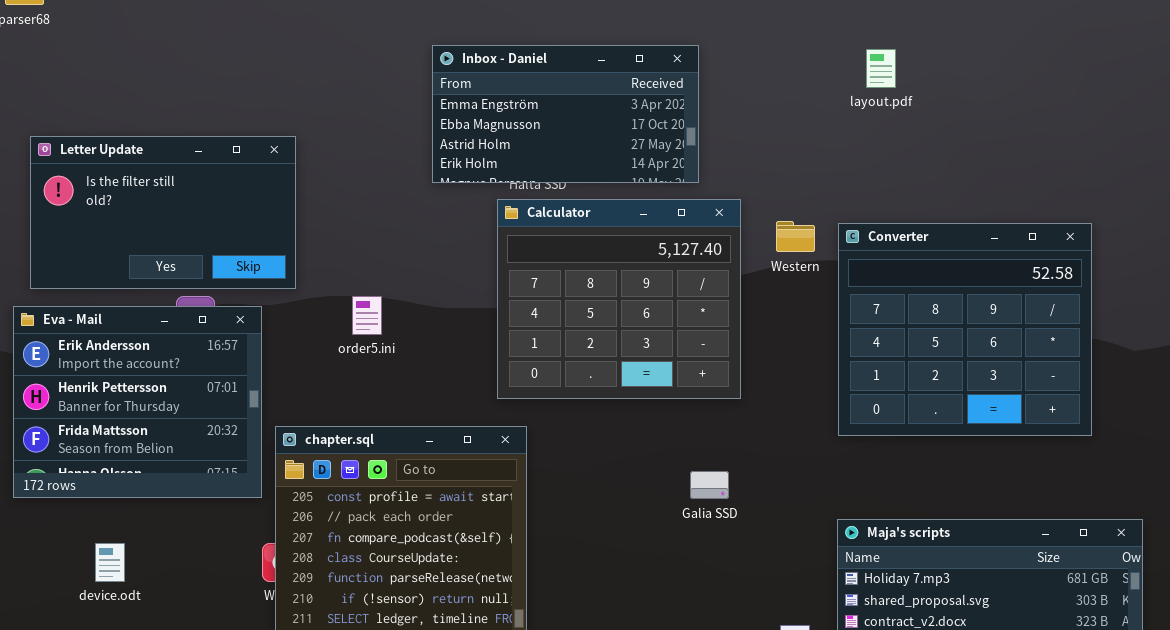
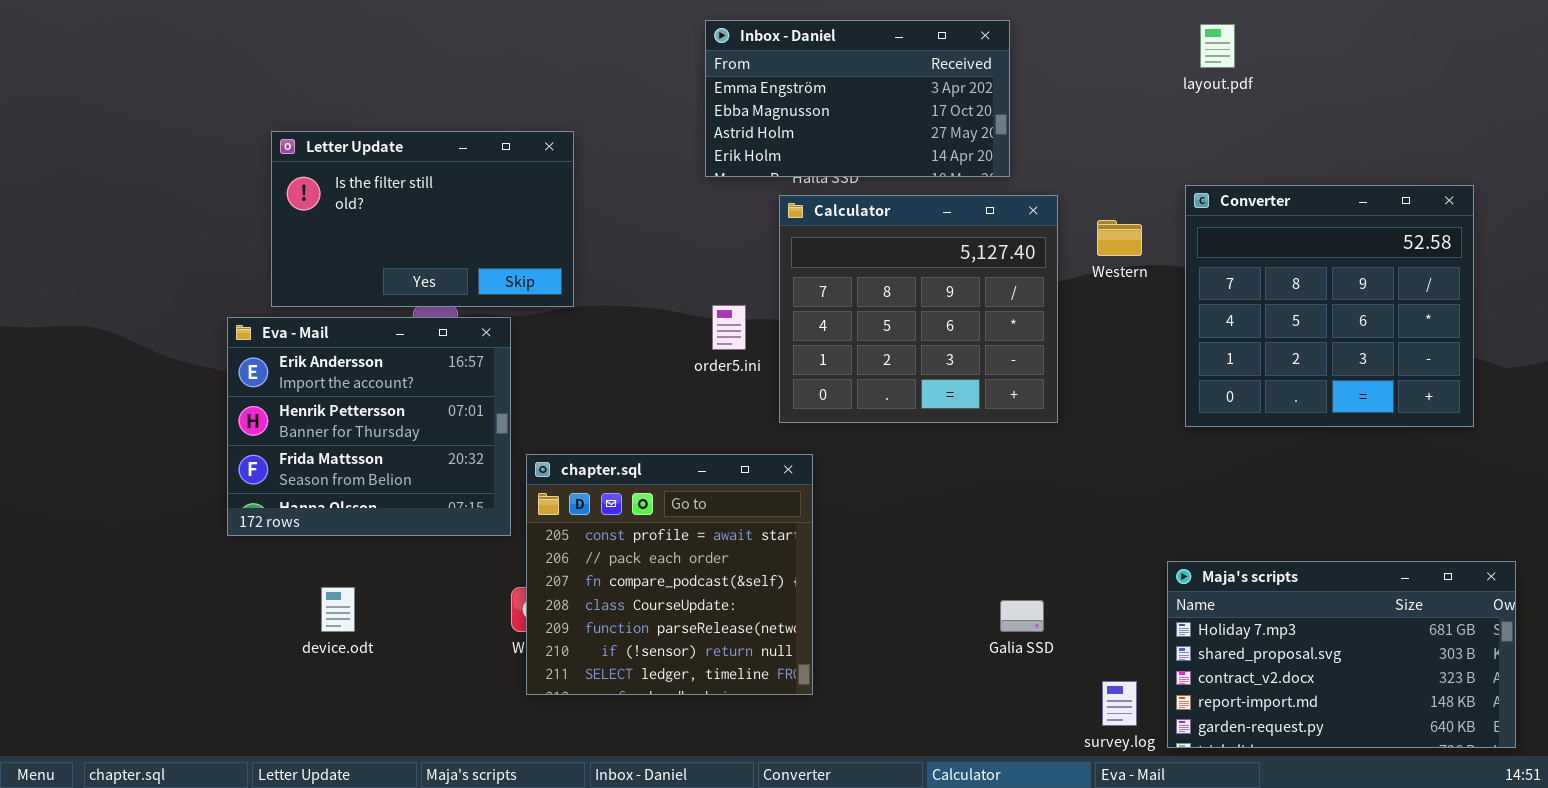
Letter Update: [30,136,296,289] -> [271,131,574,307], moved
Converter: [838,223,1092,436] -> [1185,185,1474,427], moved
order5.ini: [352,296,382,335] -> [712,305,746,350], moved
Galia SSD: [690,471,729,499] -> [1000,600,1044,632], moved

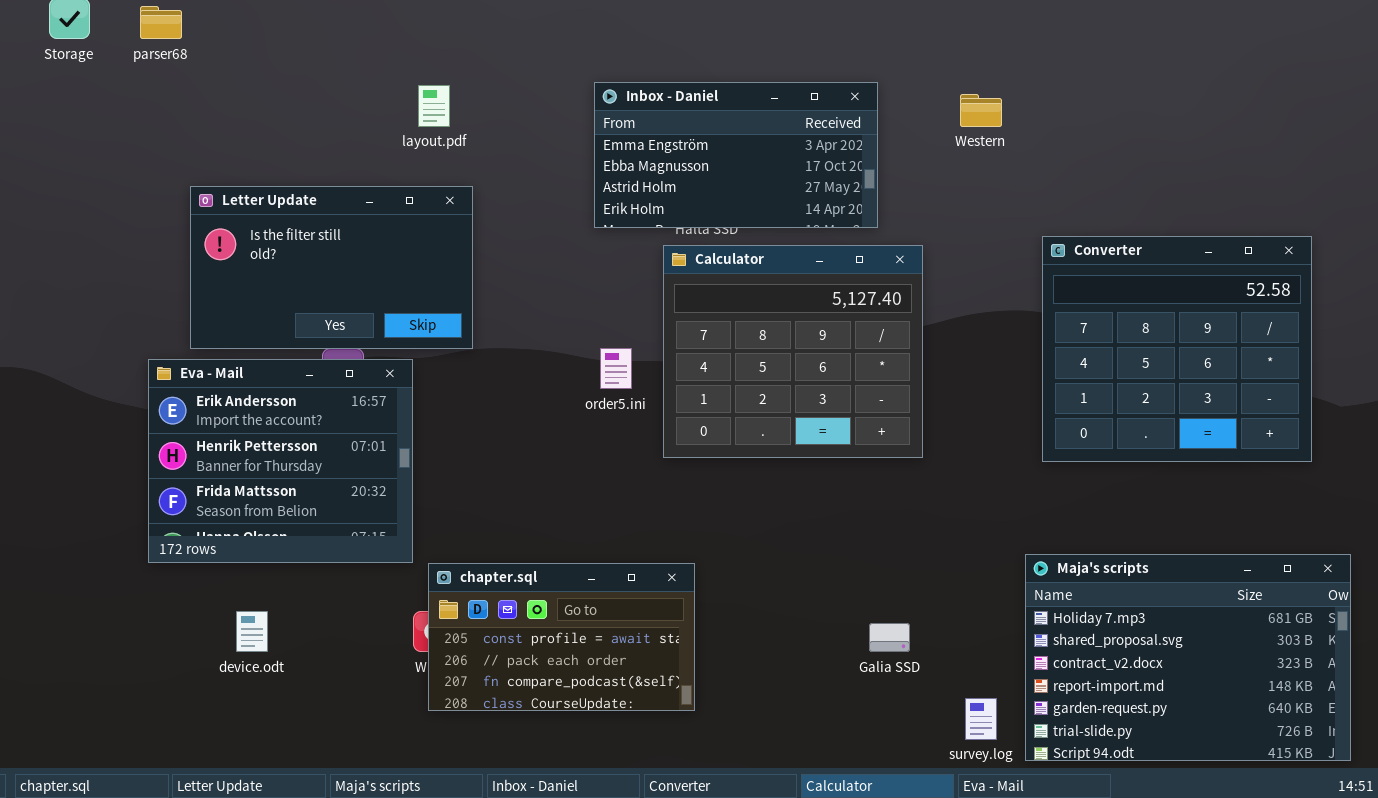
layout.pdf: [1200,24,1235,68] -> [418,85,450,127], moved
Western: [1097,220,1142,256] -> [960,94,1002,127], moved
chapter.sql: [526,454,813,695] -> [428,563,695,711], resized
Maja's scripts: [1167,561,1516,748] -> [1025,554,1351,761], resized

